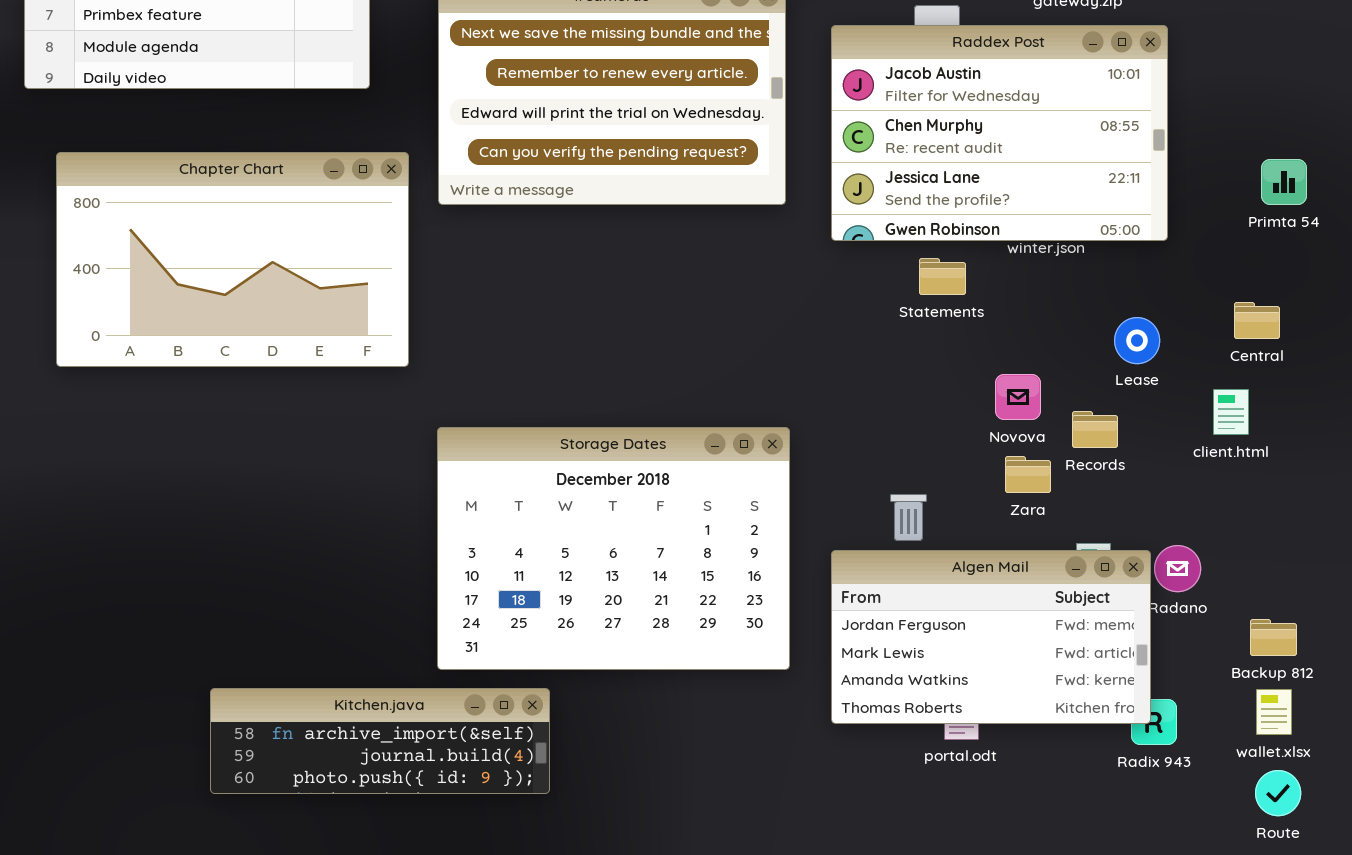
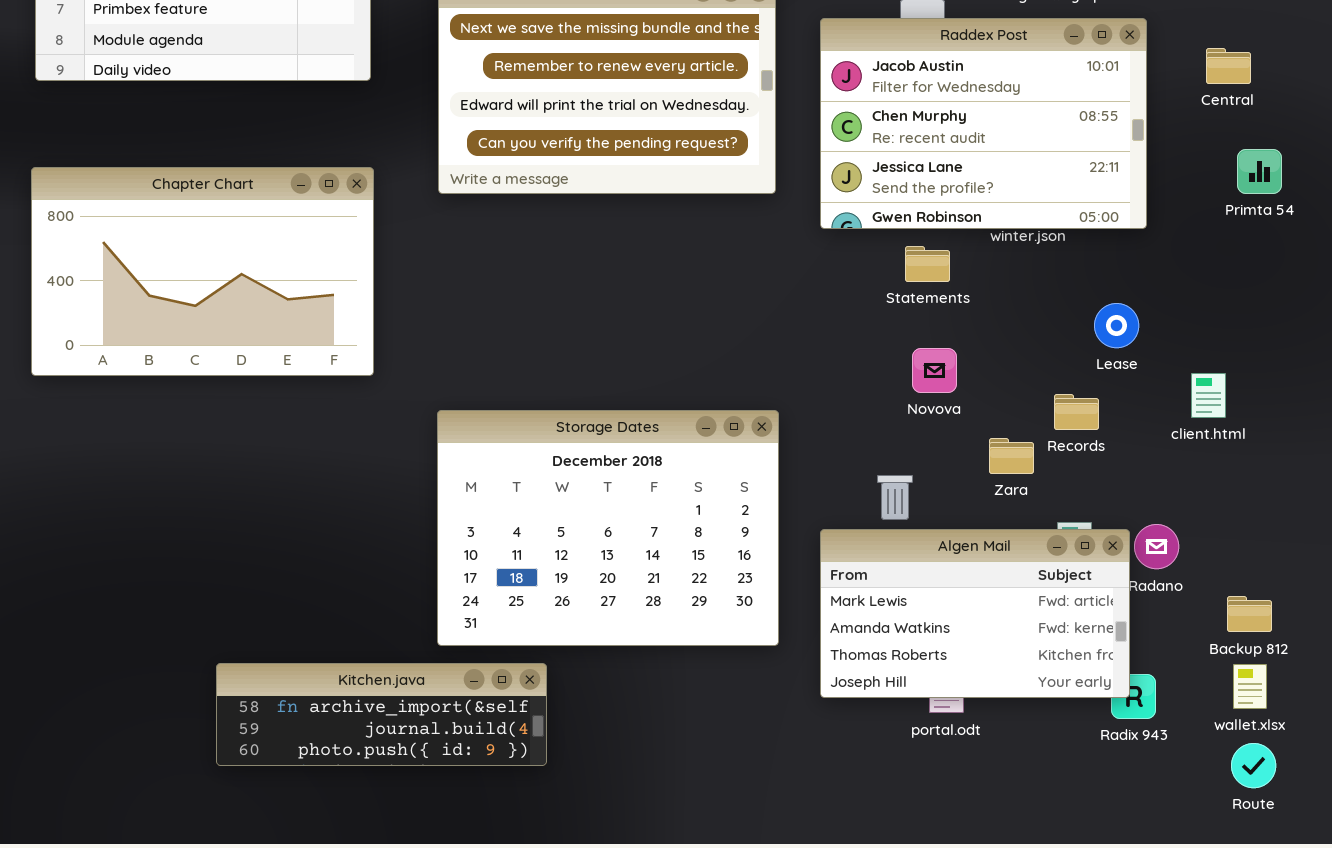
Chapter Chart: [56,152,409,367] -> [31,167,374,376], moved
Central: [1234,302,1280,339] -> [1206,48,1251,84], moved
Novova: [995,374,1041,420] -> [912,348,957,393], moved
Algen Mail: [831,550,1151,724] -> [820,529,1130,698], scrolled down 1 row

